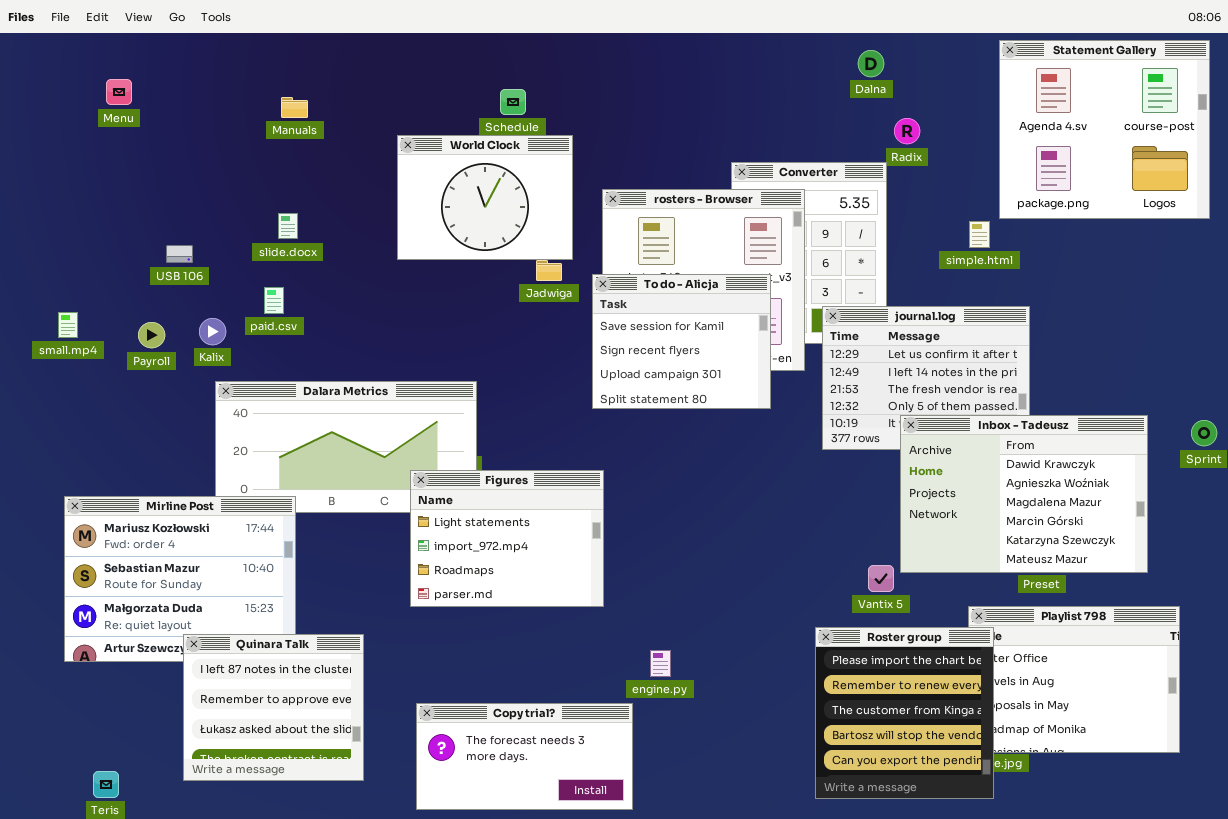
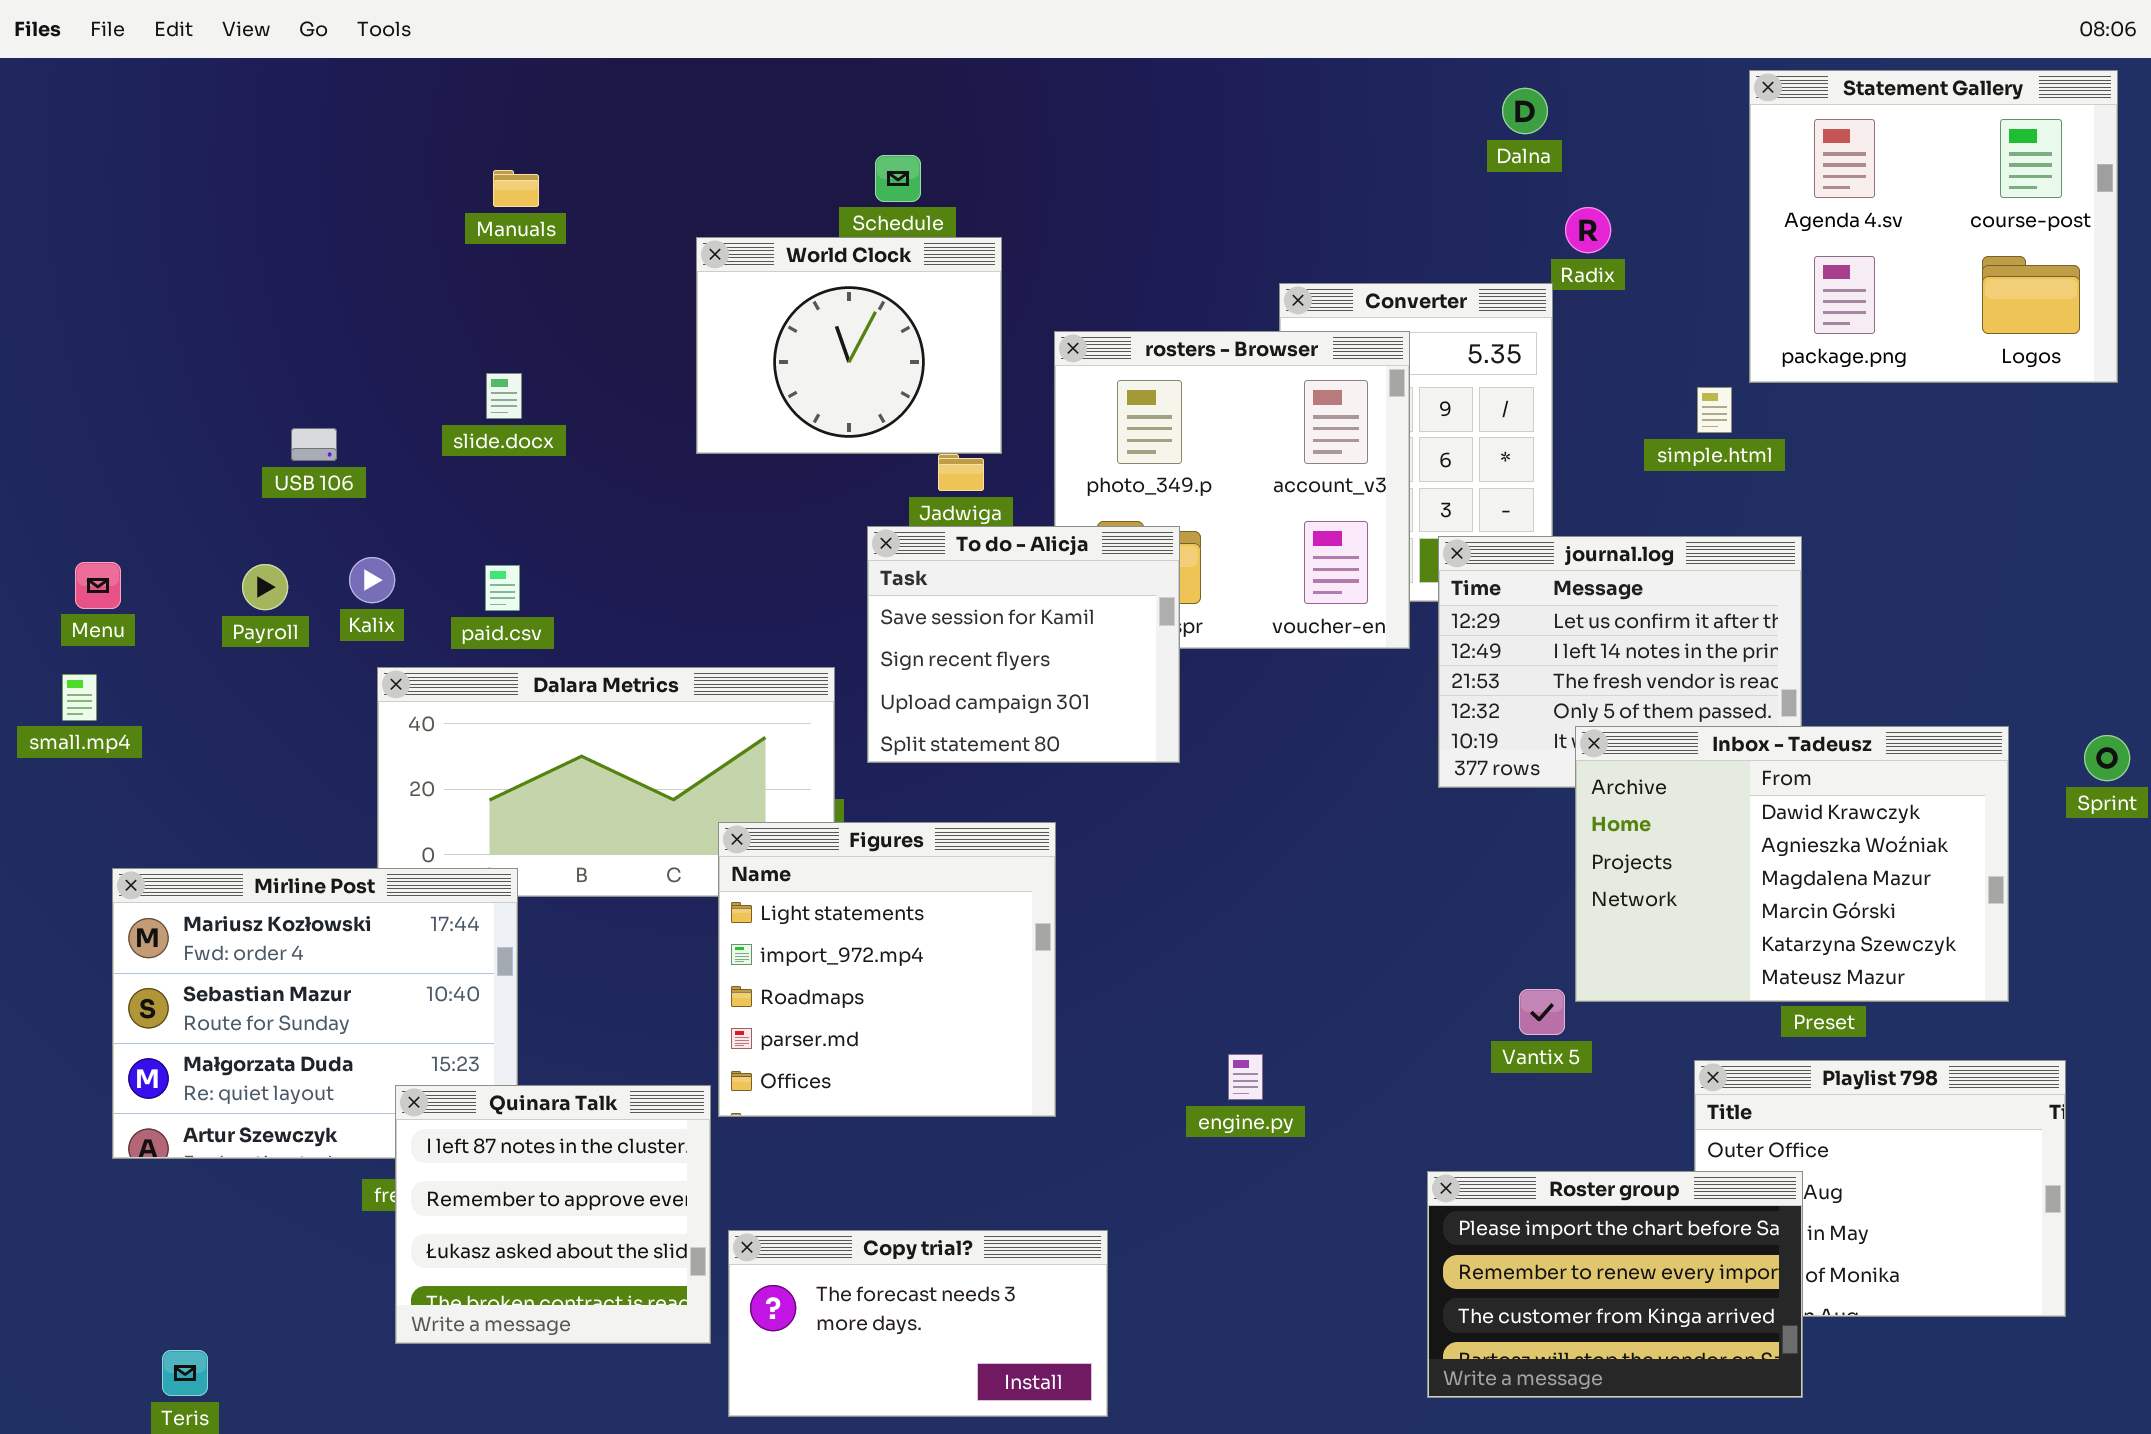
Menu: [106,79,132,105] -> [75,562,121,609], moved
To do - Alicja: [592,274,771,409] -> [867,526,1180,763], moved
paid.csv: [264,287,284,314] -> [485,565,520,611], moved
small.mp4: [58,312,78,338] -> [62,674,97,721], moved
Figures: [410,470,604,607] -> [718,822,1056,1117], resized
Roster group: [815,627,994,799] -> [1427,1171,1803,1398], resized
Quinara Talk: [183,634,364,781] -> [395,1085,711,1344], moved
engine.py: [650,650,671,677] -> [1228,1054,1263,1100], moved

